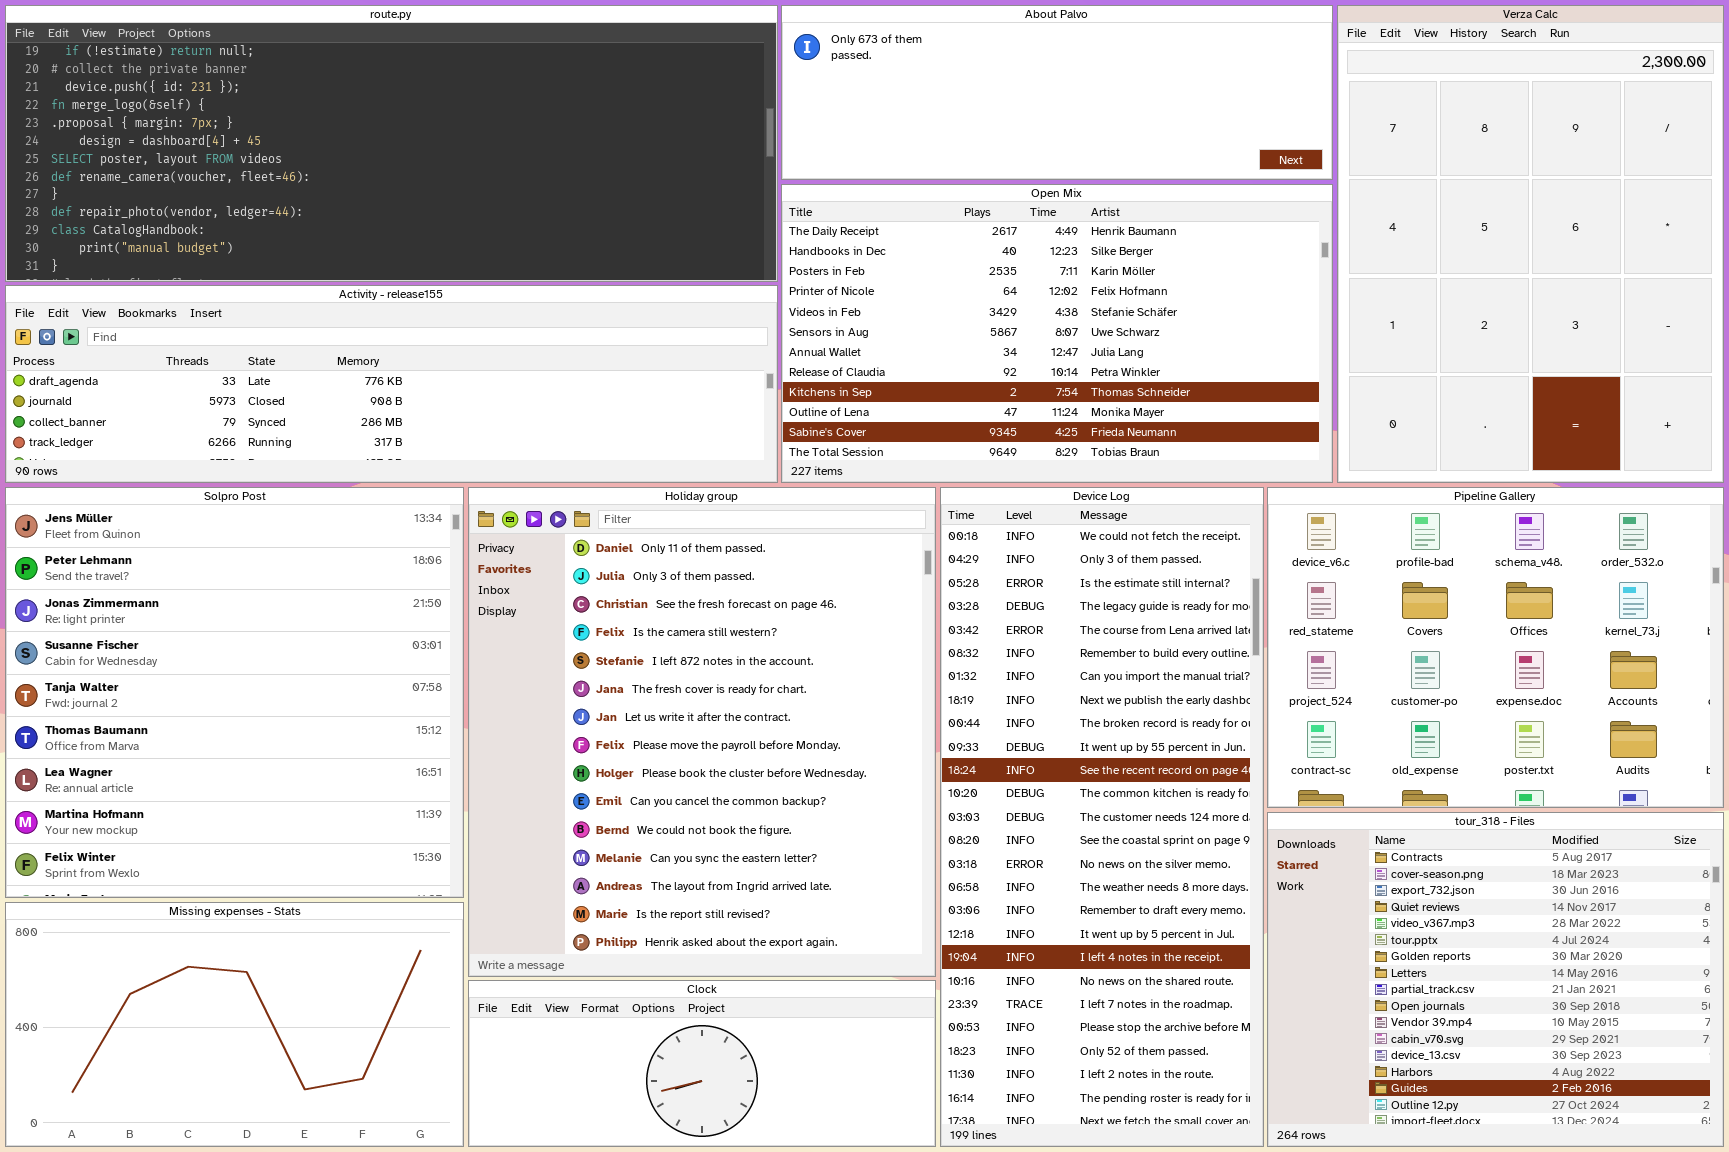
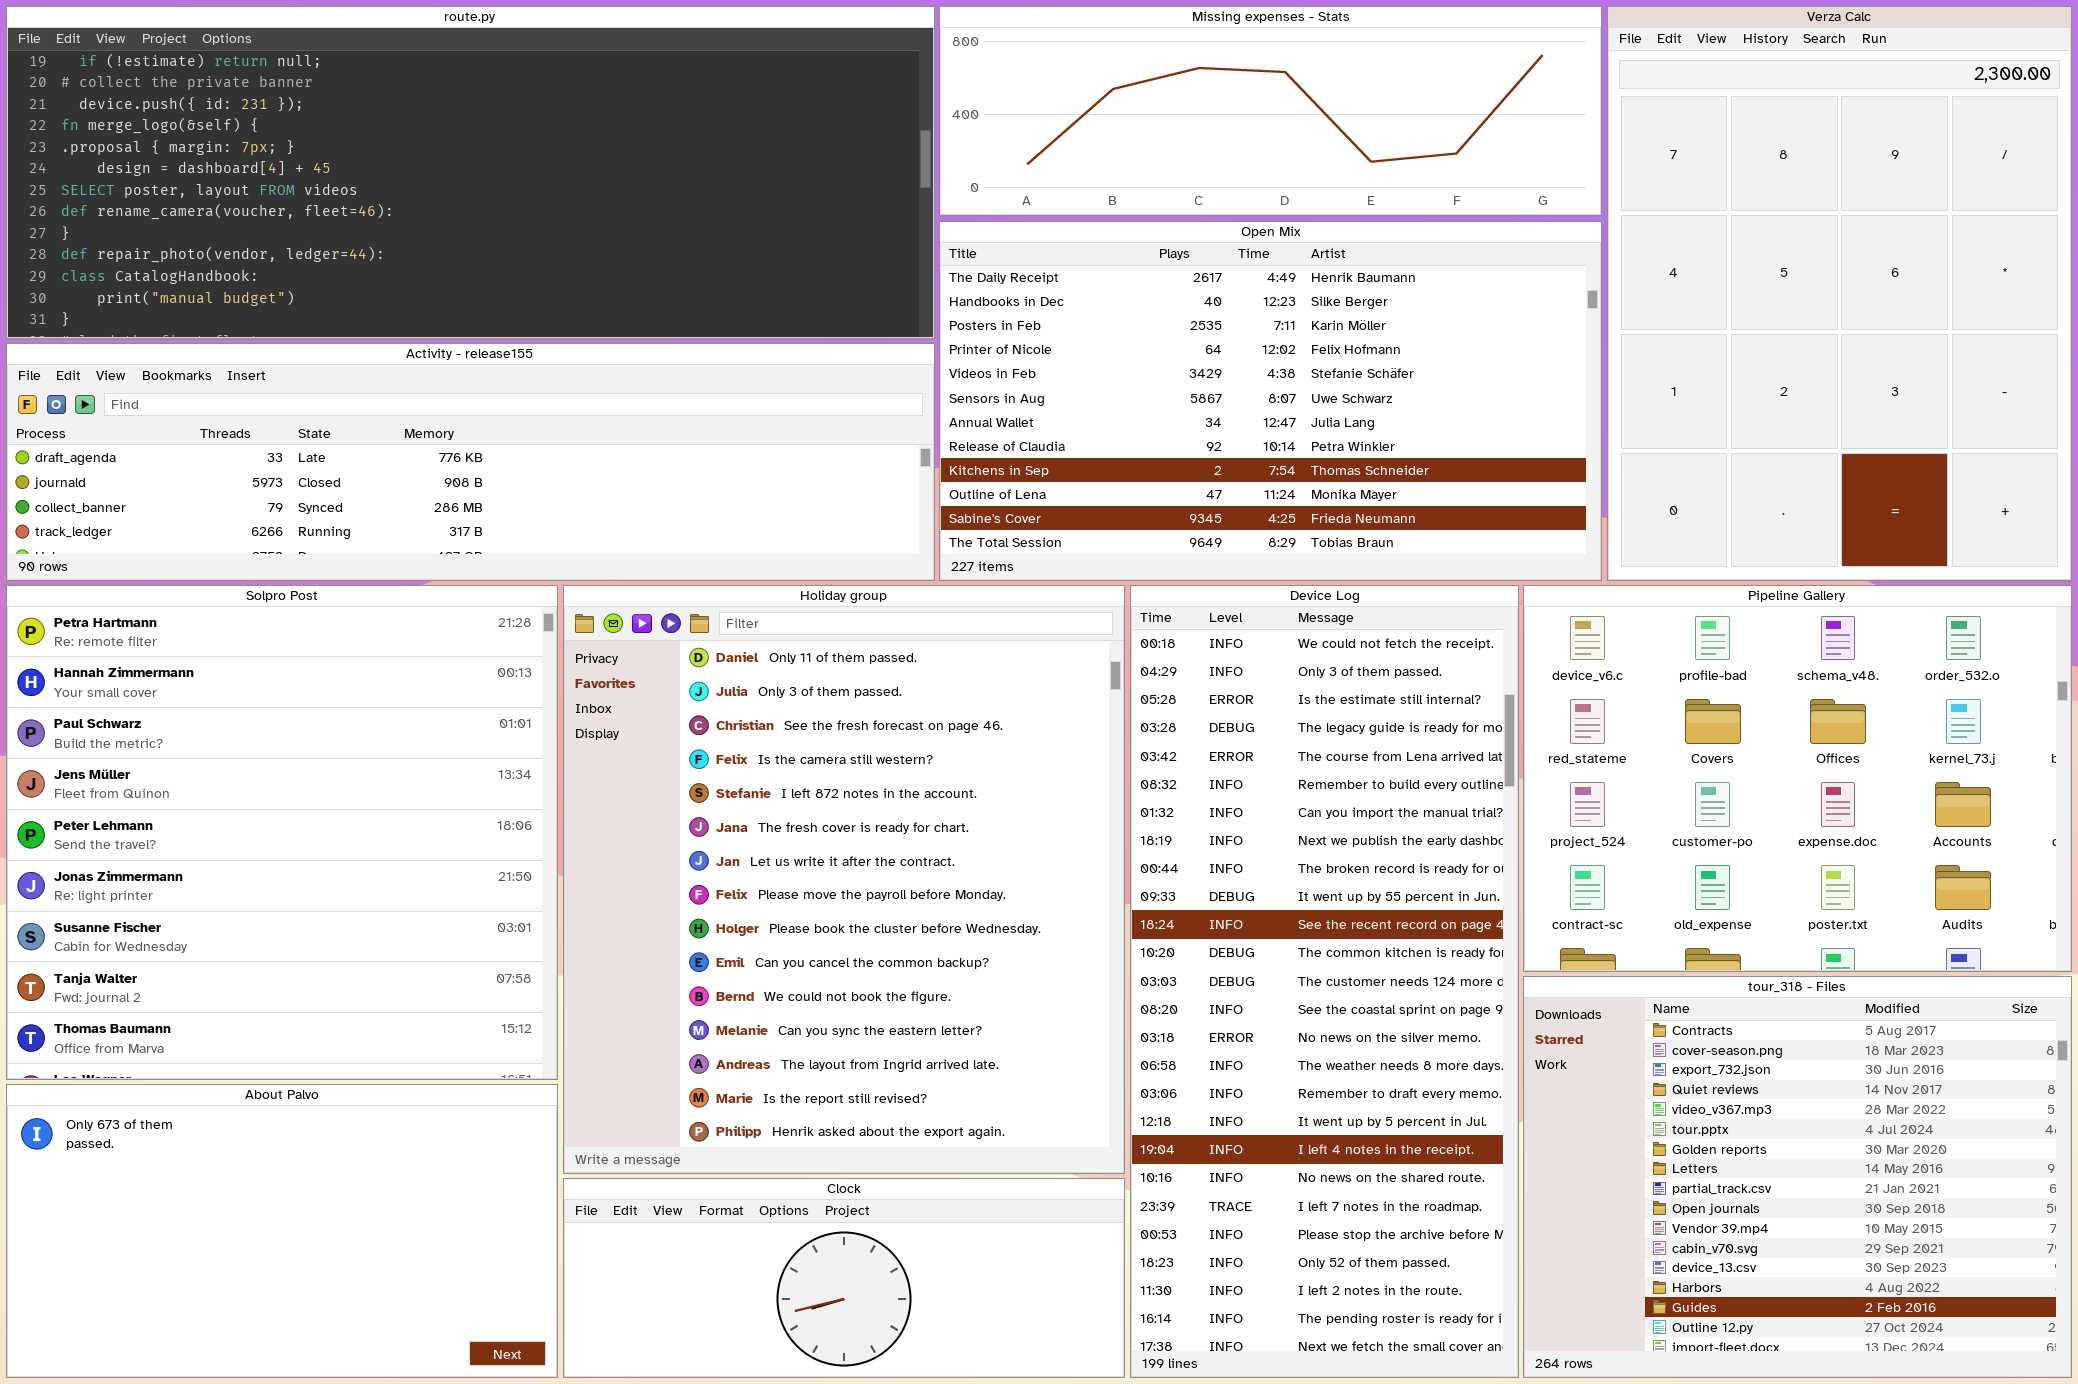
About Palvo: [781,5,1333,180] -> [6,1084,558,1378], moved, resized
Solpro Post: [5,487,464,898] -> [6,585,558,1080], scrolled up 3 rows
Missing expenses - Stats: [5,902,464,1147] -> [939,6,1602,216], moved, resized

